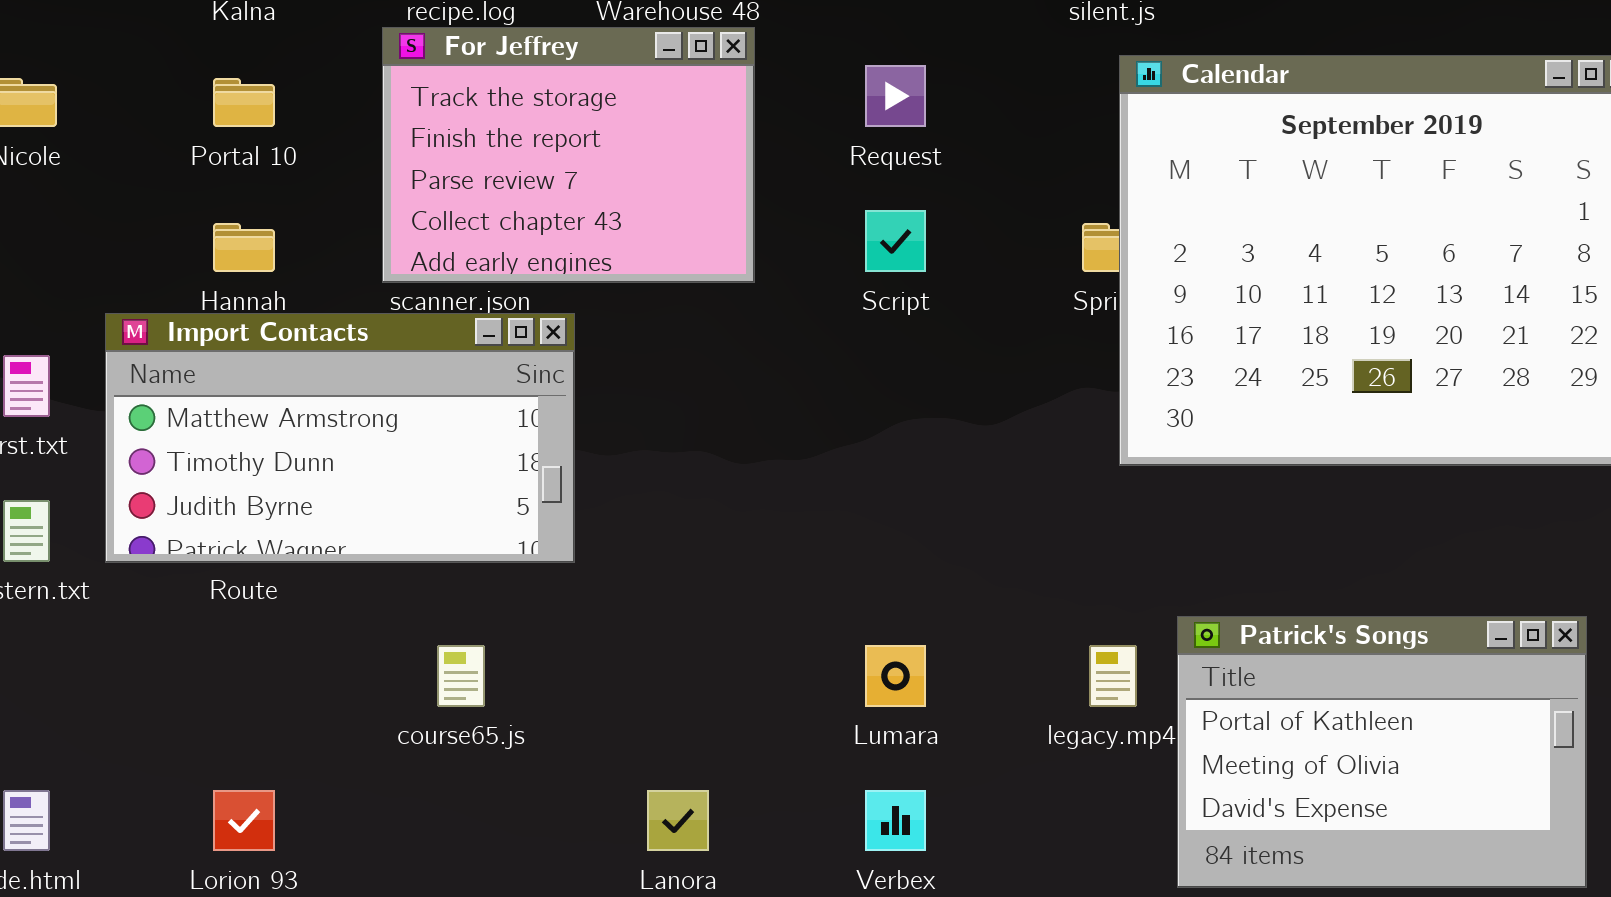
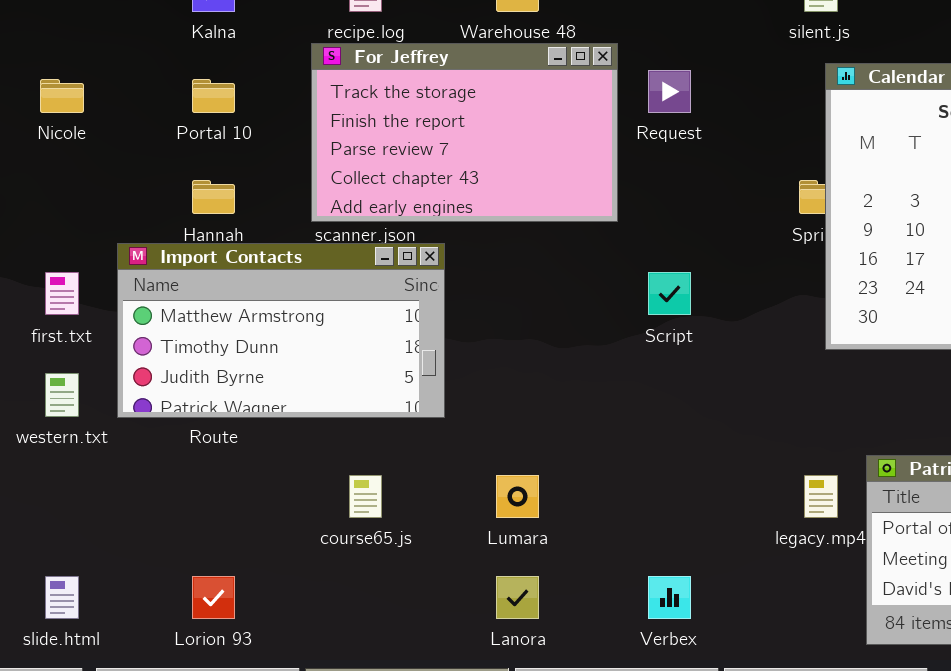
For Jeffrey: [382,27,755,283] -> [311,43,618,222], resized
Script: [865,210,926,272] -> [648,272,691,315], moved
Lumara: [865,645,926,707] -> [496,475,539,518], moved

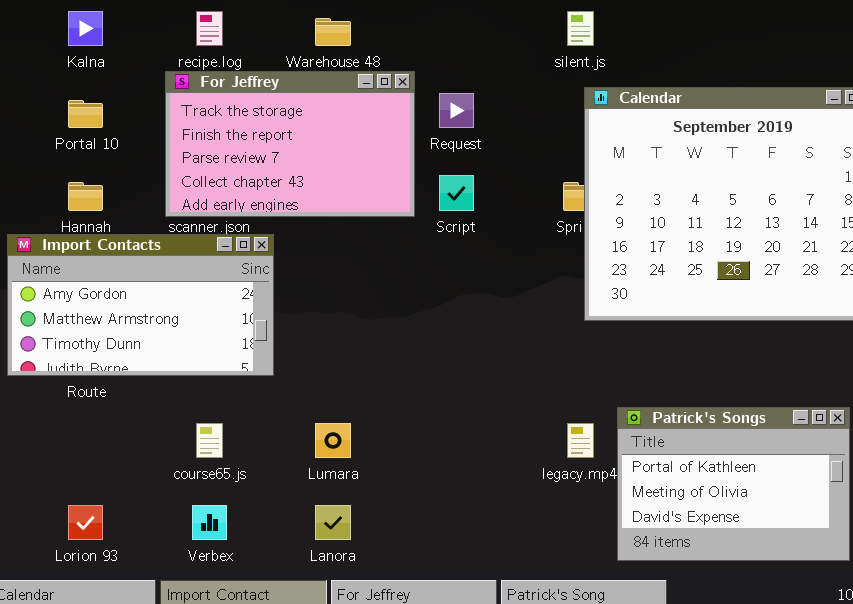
Import Contacts: [117,243,445,418] -> [7,234,274,376], scrolled up 1 row
Script: [648,272,691,315] -> [439,175,474,211], moved
Verbex: [648,576,691,619] -> [192,505,227,540], moved

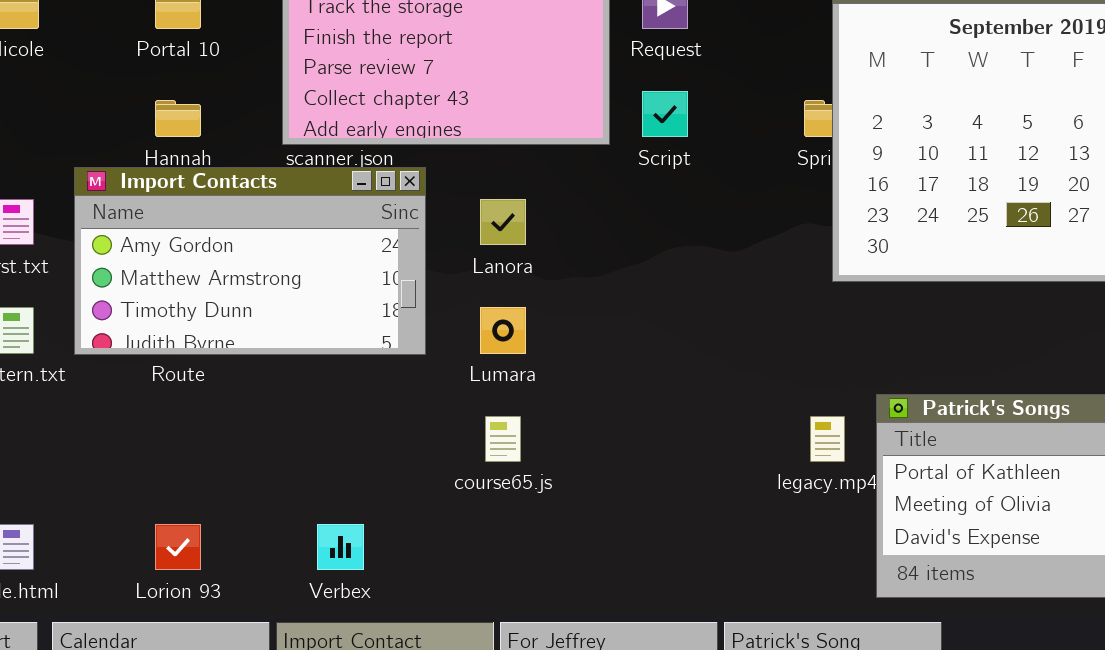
course65.js: [196,423,223,458] -> [485,416,521,462], moved
Lumara: [315,423,351,458] -> [480,307,526,354], moved
Lanora: [315,505,351,540] -> [480,199,526,245], moved

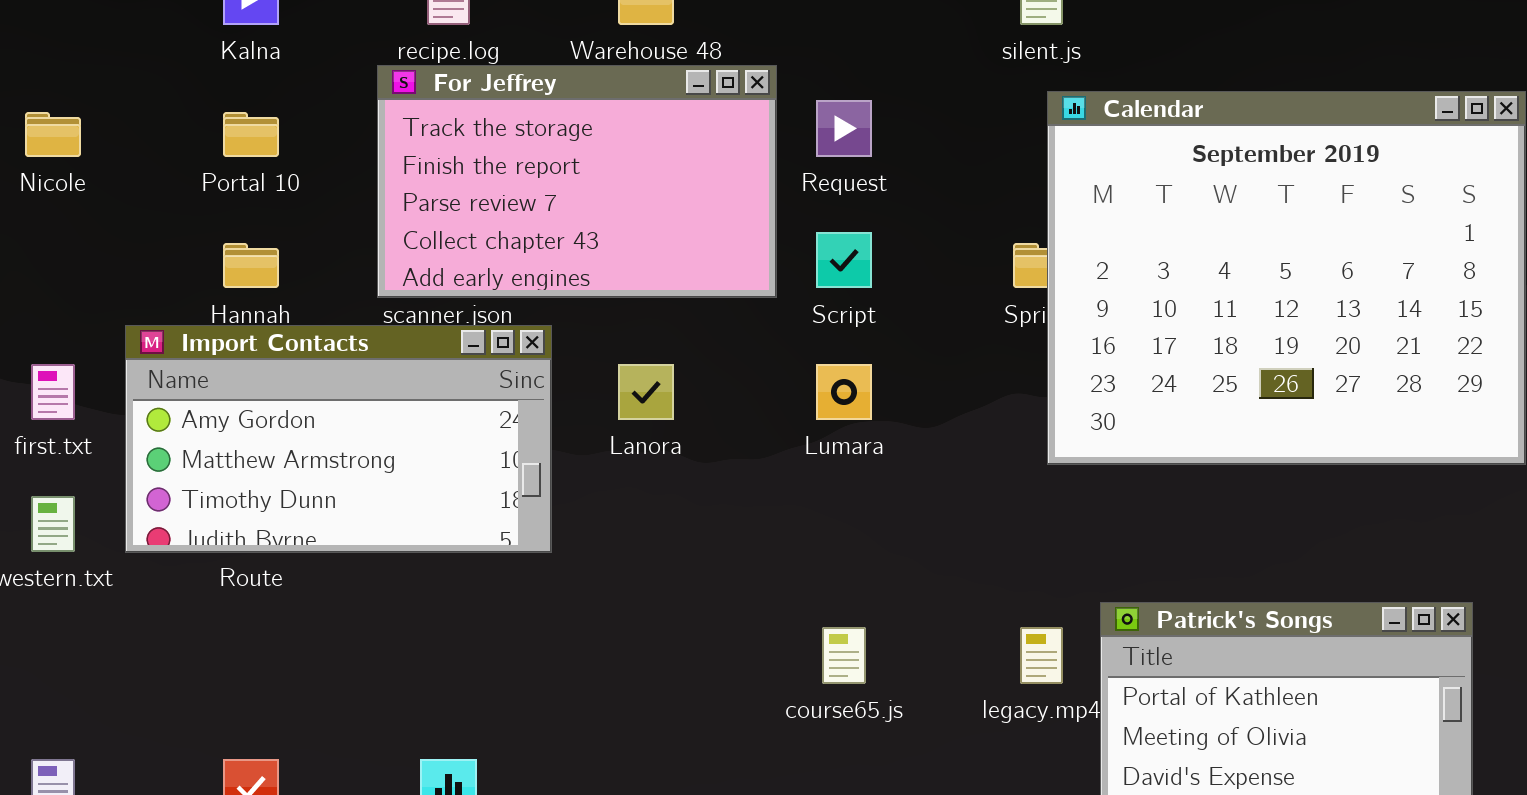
Lumara: [480,307,526,354] -> [816,364,872,420], moved
course65.js: [485,416,521,462] -> [822,627,866,684], moved

